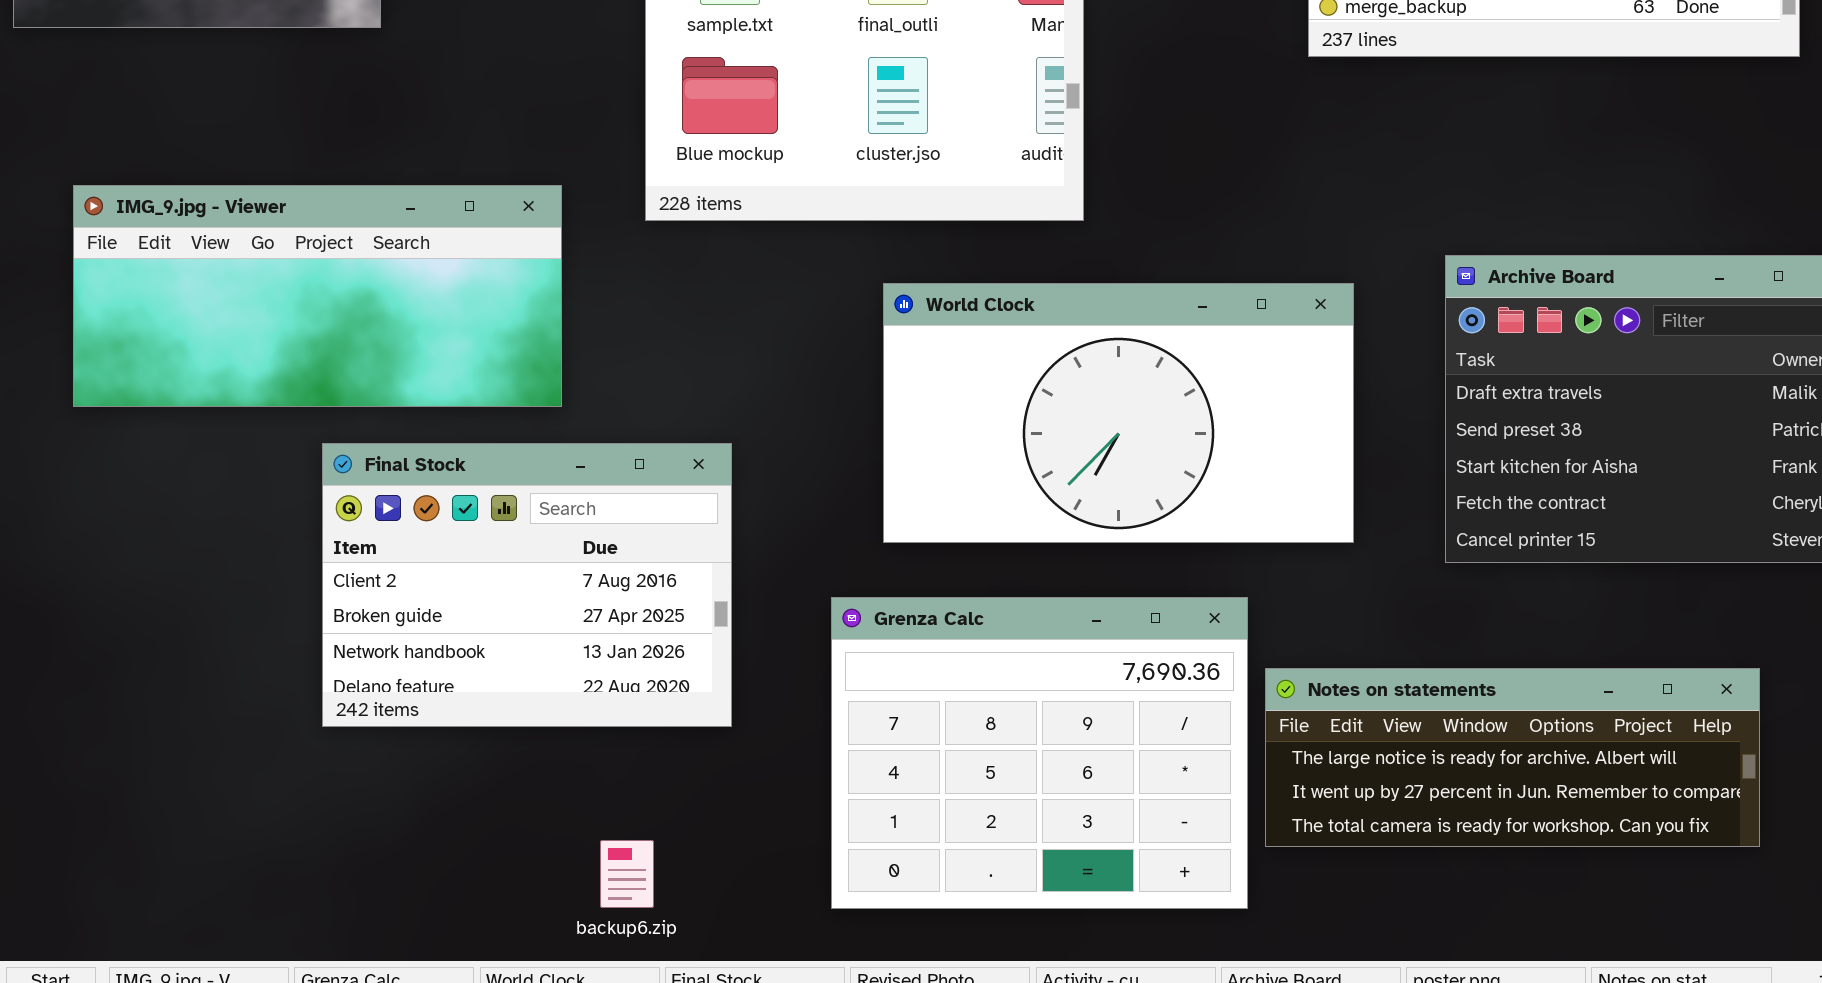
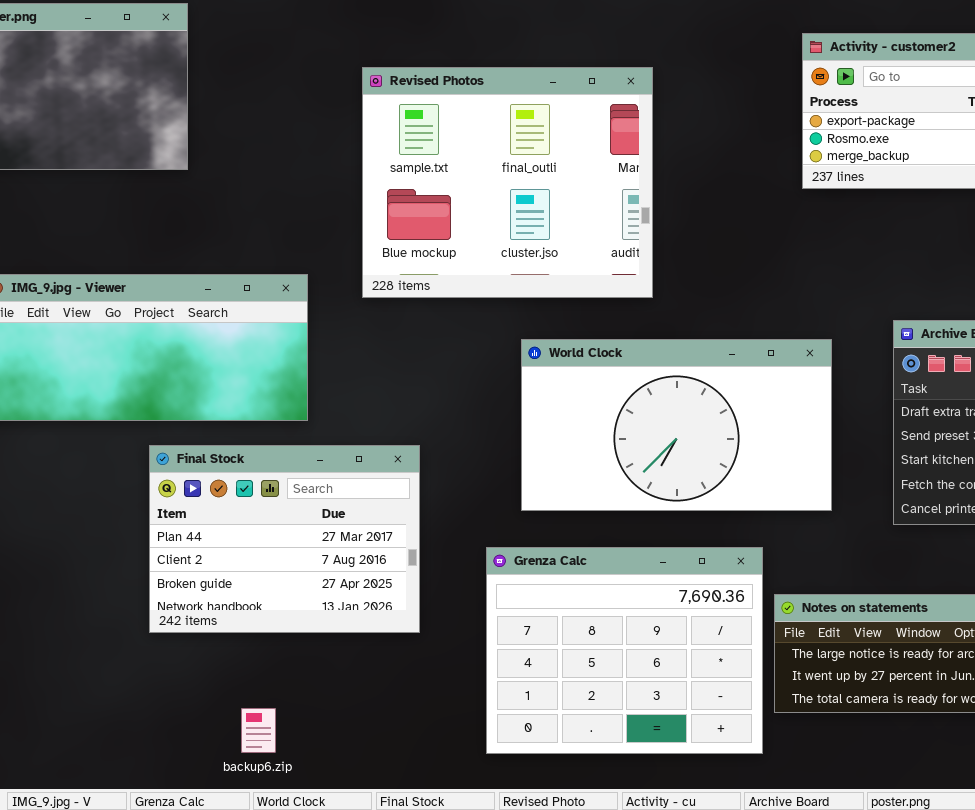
Final Stock: [322,443,732,727] -> [149,445,420,633], scrolled up 1 row
backup6.zip: [600,840,654,908] -> [241,708,276,753], moved

